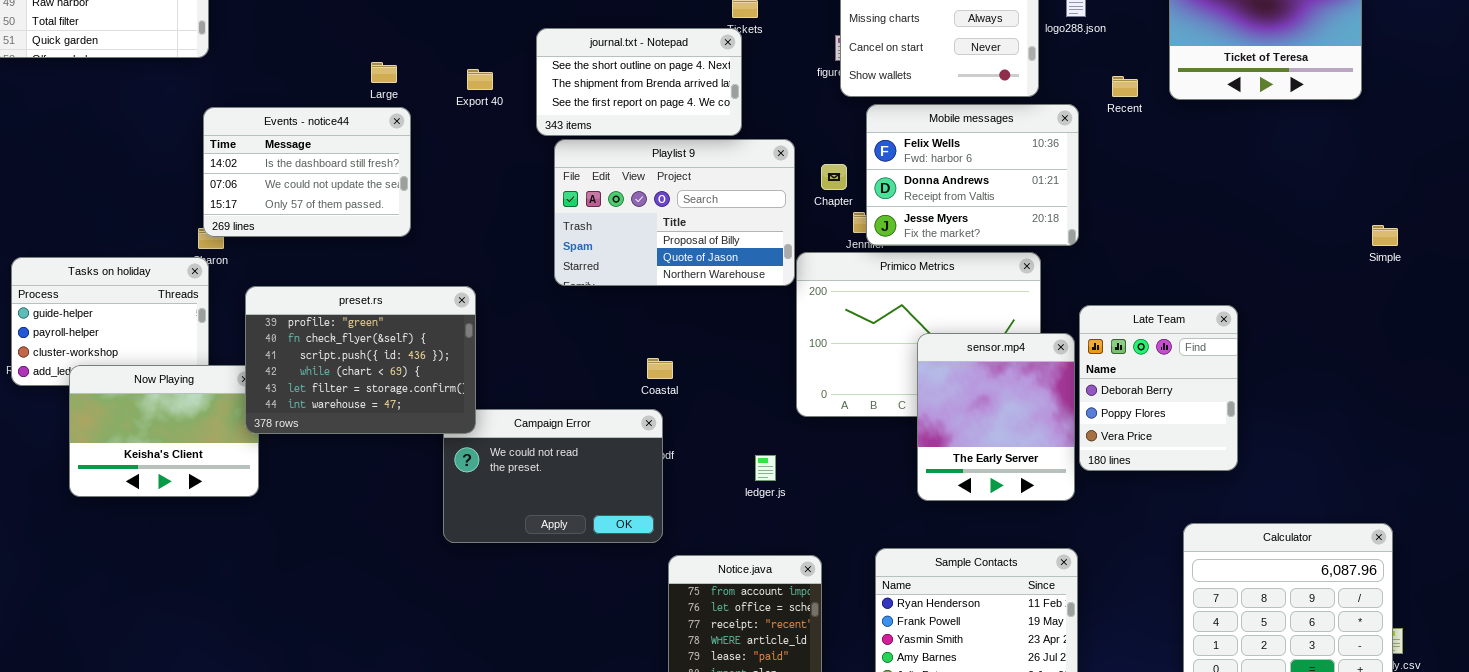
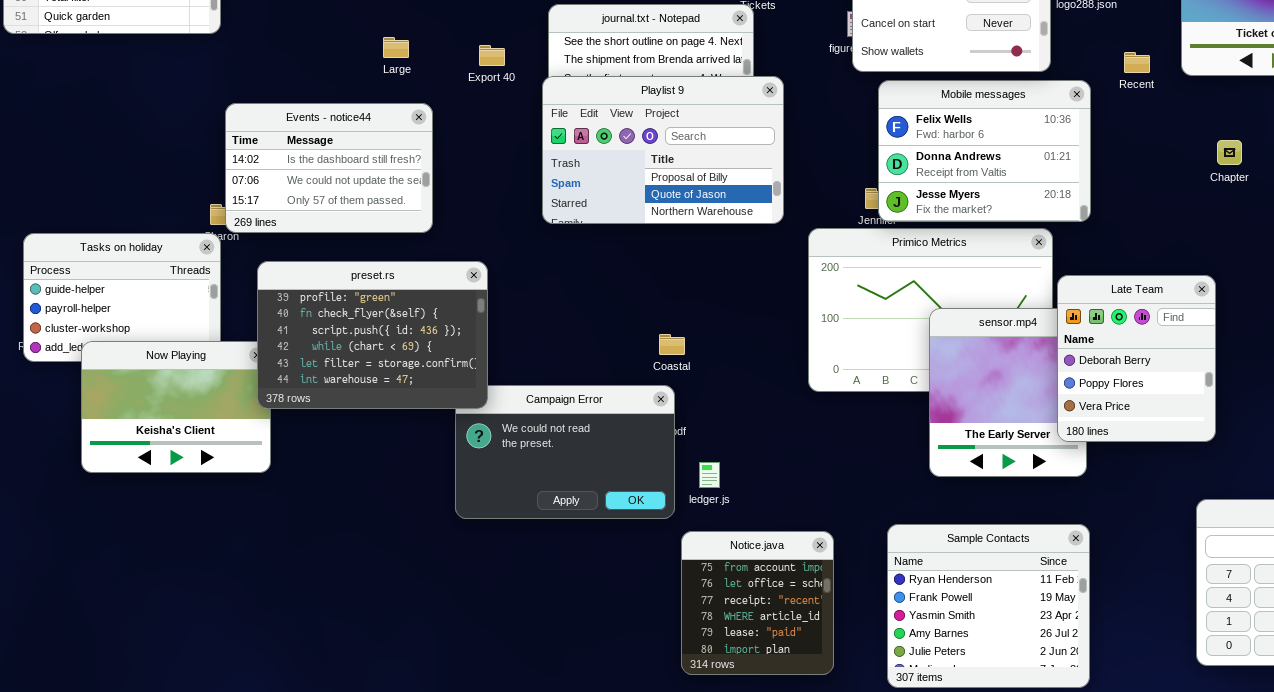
Events - notice44: [203,107,411,237] -> [225,103,433,233], moved
Playlist 9: [554,139,795,286] -> [542,76,784,224], moved
Chapter: [821,164,847,190] -> [1217,140,1242,165], moved
Late Team: [1079,305,1238,471] -> [1057,275,1216,442], moved
ledger.js: [755,455,776,481] -> [699,462,720,488], moved

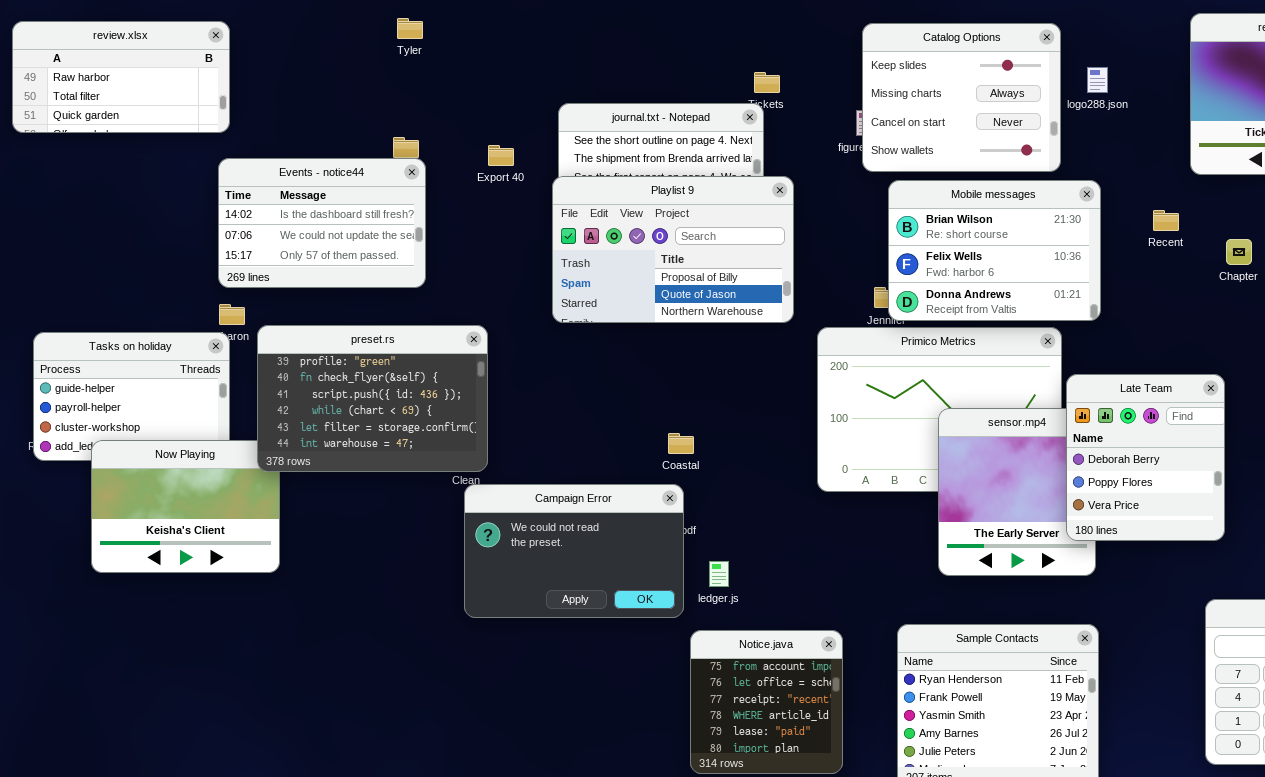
Recent: [1124,52,1150,73] -> [1153,210,1179,231], moved
Mobile messages: [878,80,1091,222] -> [888,180,1101,321], scrolled up 1 row
Events - notice44: [225,103,433,233] -> [218,158,426,288], moved
preset.rs: [257,261,488,409] -> [257,325,488,472], moved

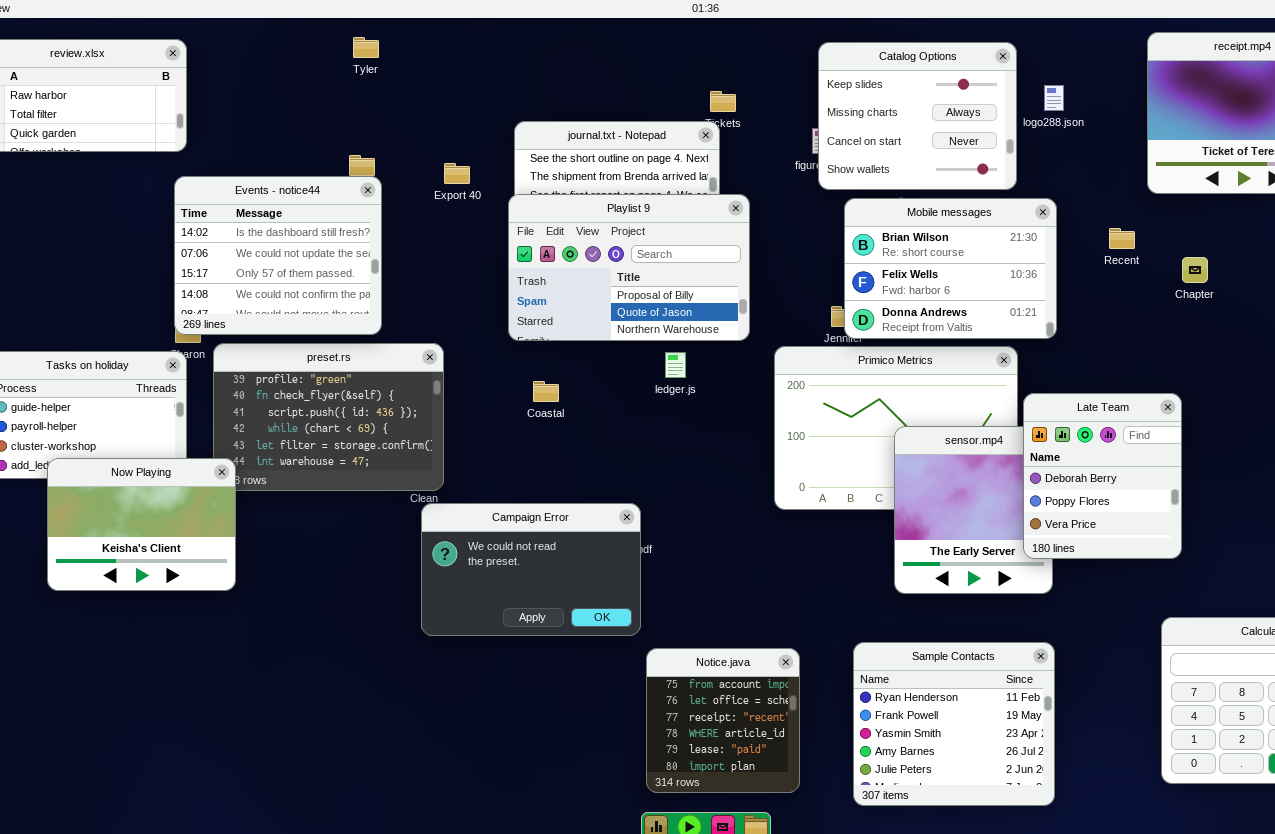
Events - notice44: [218,158,426,288] -> [174,176,382,335], resized
Coastal: [668,433,694,454] -> [533,381,559,402], moved
Now Playing: [91,440,280,573] -> [47,458,236,591], raised
ledger.js: [709,561,729,587] -> [665,352,686,378], moved

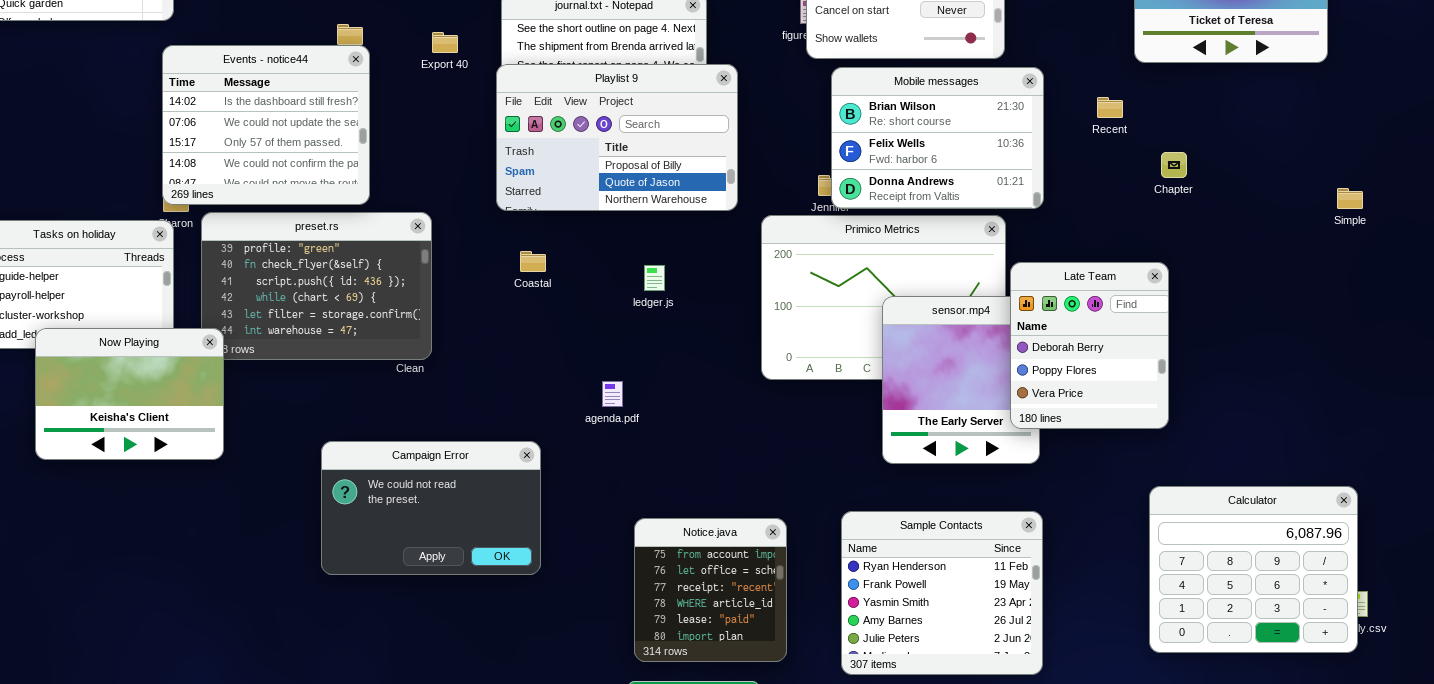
Chapter: [1182,257,1208,283] -> [1161,152,1187,178], moved
ledger.js: [665,352,686,378] -> [644,265,665,291], moved
Campaign Error: [421,503,641,636] -> [321,441,541,575], moved

